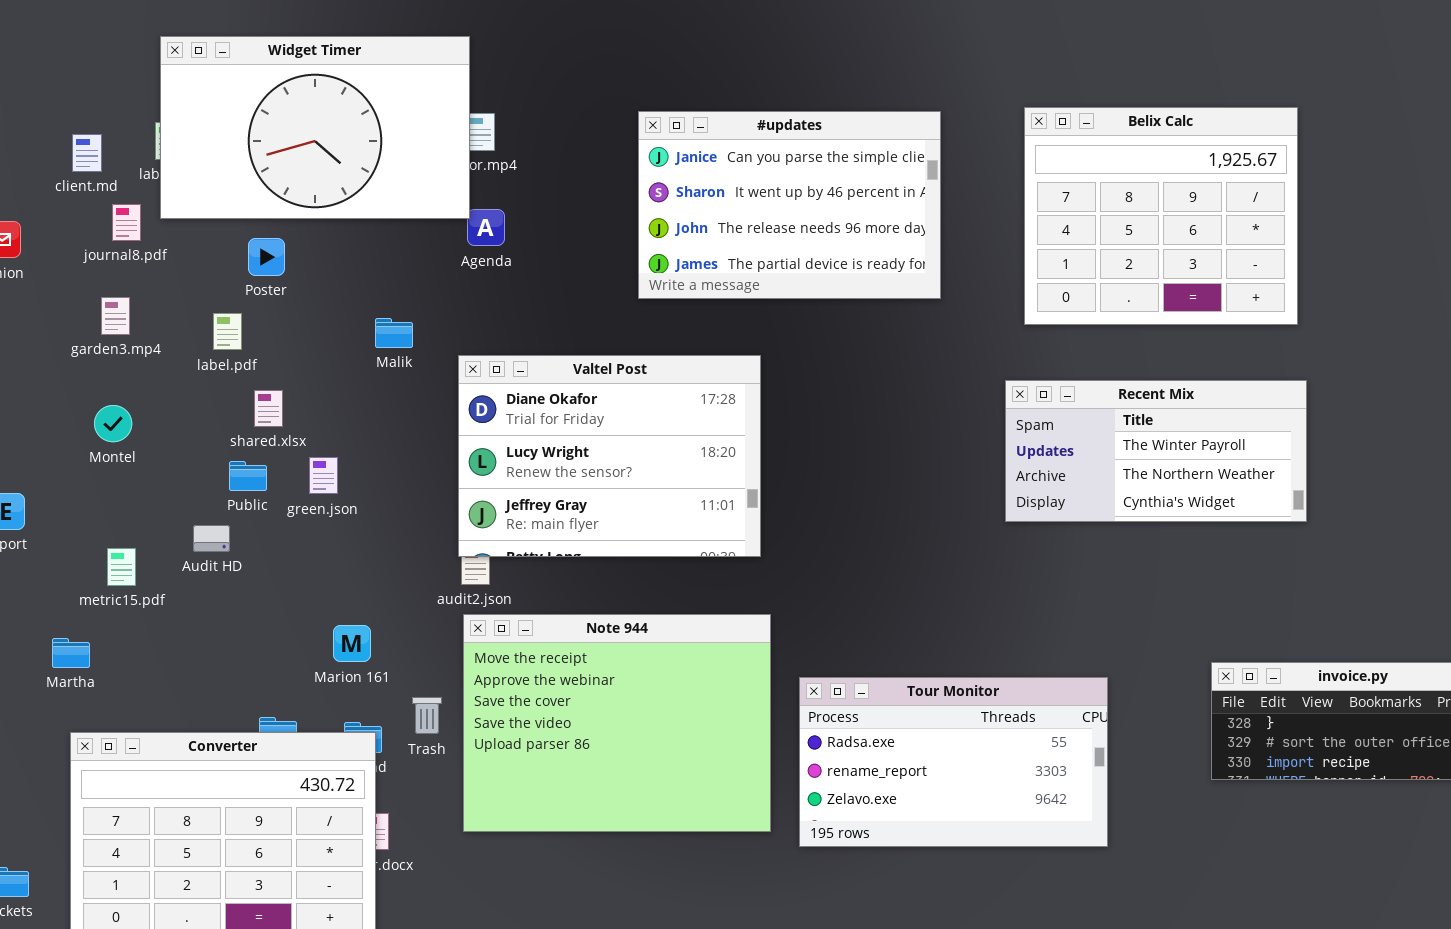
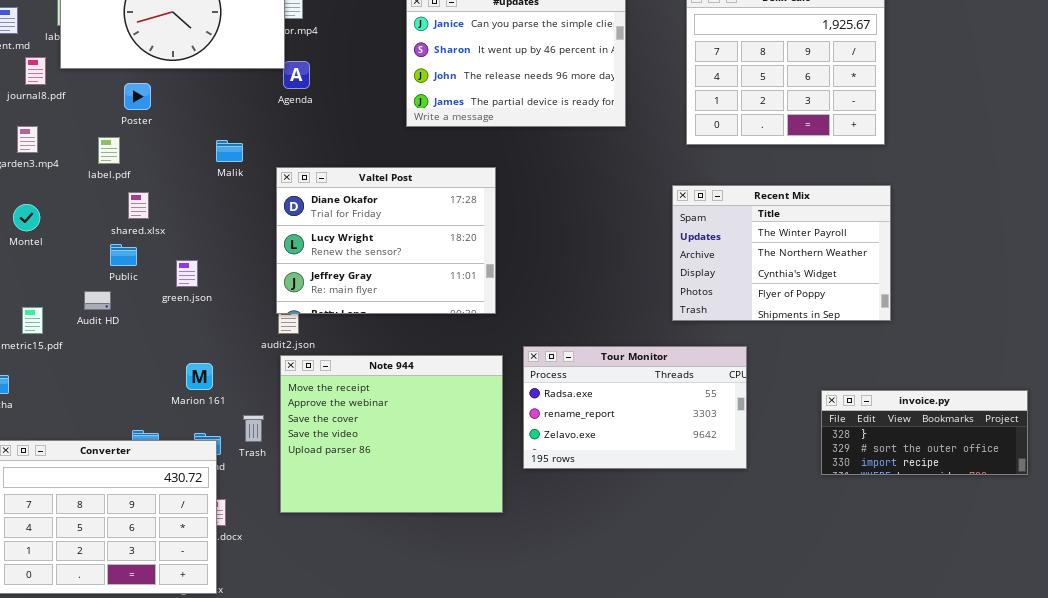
Recent Mix: [1005,380,1307,522] -> [672,185,891,321], resized
green.json: [309,457,338,494] -> [176,260,198,287], moved
Tour Monitor: [799,677,1108,847] -> [523,346,747,469], moved

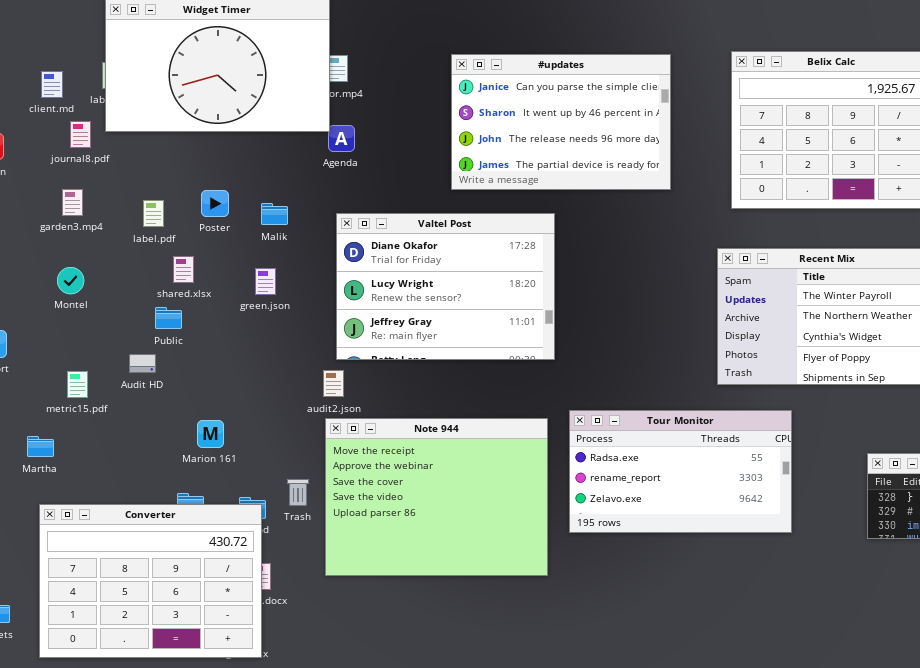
Poster: [124,83,151,110] -> [201,190,229,217], moved
Valtel Post: [276,167,496,314] -> [336,213,555,360], moved
green.json: [176,260,198,287] -> [255,268,276,295], moved
Marion 161: [186,363,213,390] -> [197,420,224,448], moved

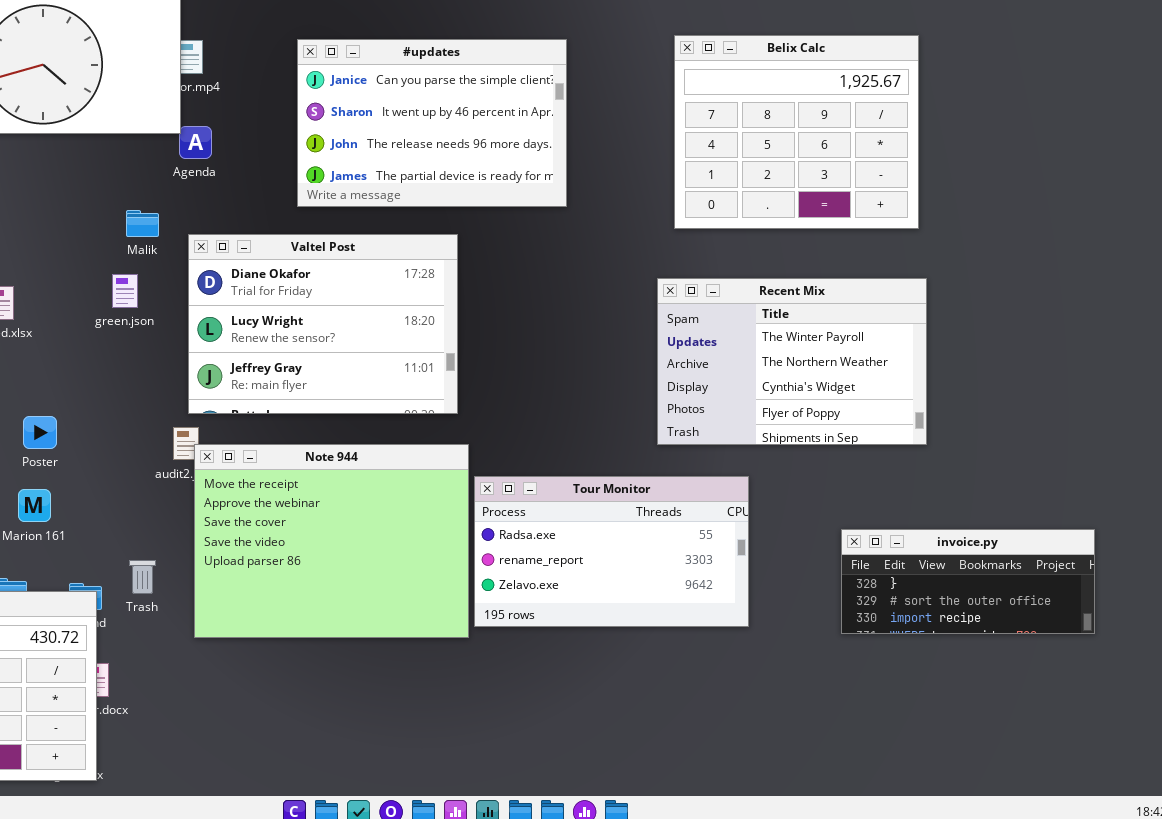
#updates: [451,54,671,190] -> [297,39,567,207], moved
Poster: [201,190,229,217] -> [23,416,57,449], moved
Malik: [261,203,288,225] -> [126,210,159,237], moved
green.json: [255,268,276,295] -> [112,274,138,308], moved
Note 944: [325,418,548,576] -> [194,444,469,638], moved

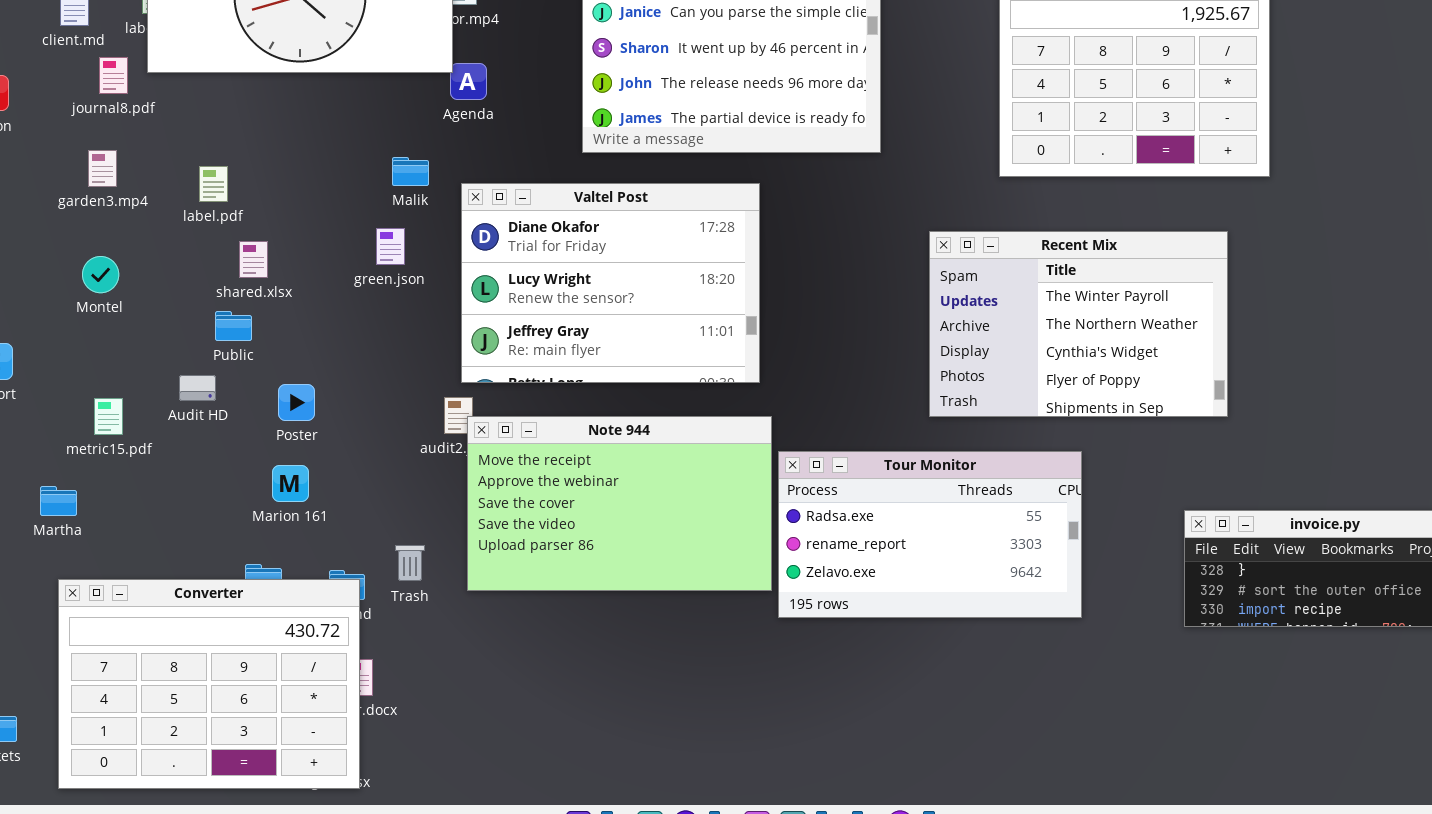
Recent Mix: [657,278,927,445] -> [929,231,1228,417], moved
Note 944: [194,444,469,638] -> [467,416,772,591], resized

